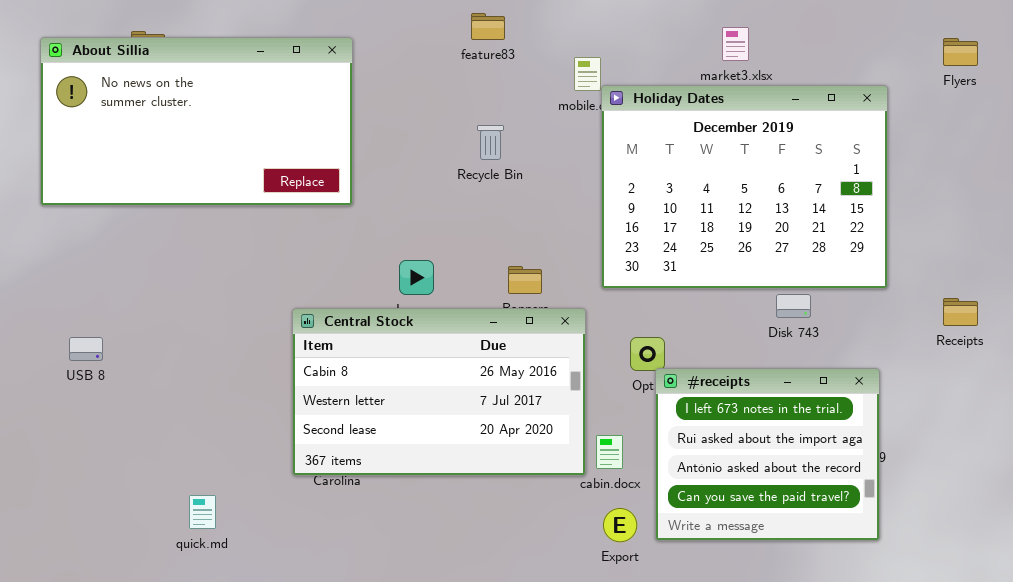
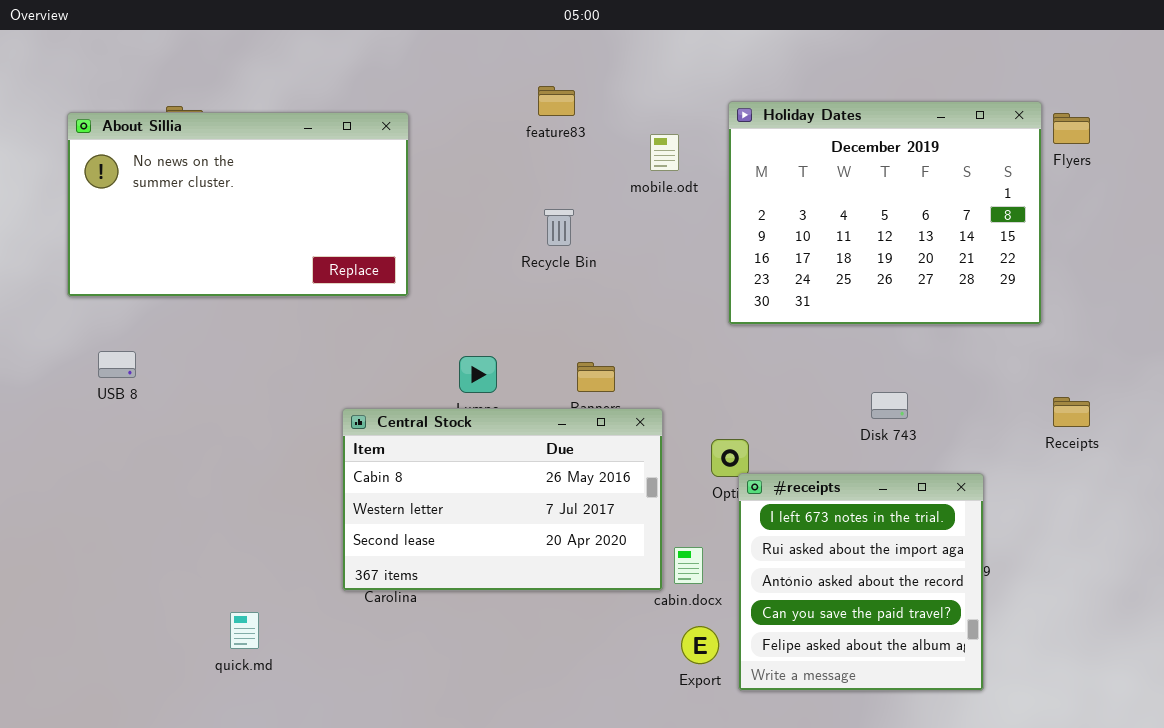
Holiday Dates: [601,85,888,289] -> [728,101,1042,325], moved
USB 8: [69,337,103,361] -> [98,351,136,378], moved
#receipts: [655,368,880,541] -> [738,473,984,691], resized

